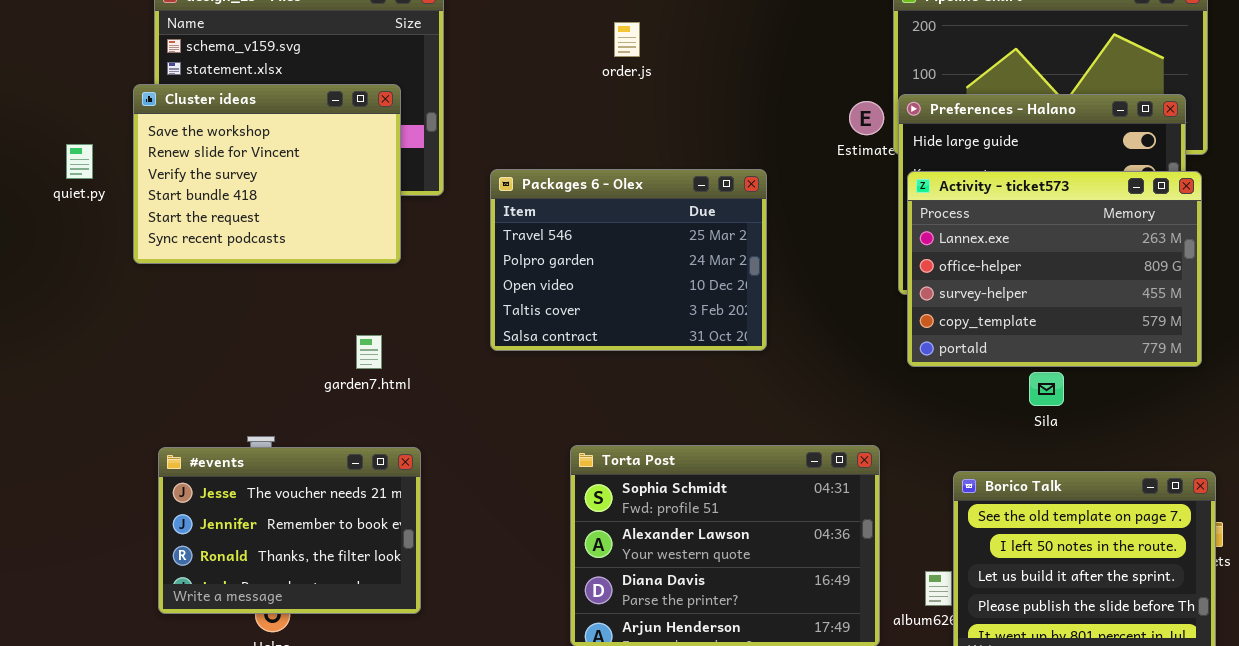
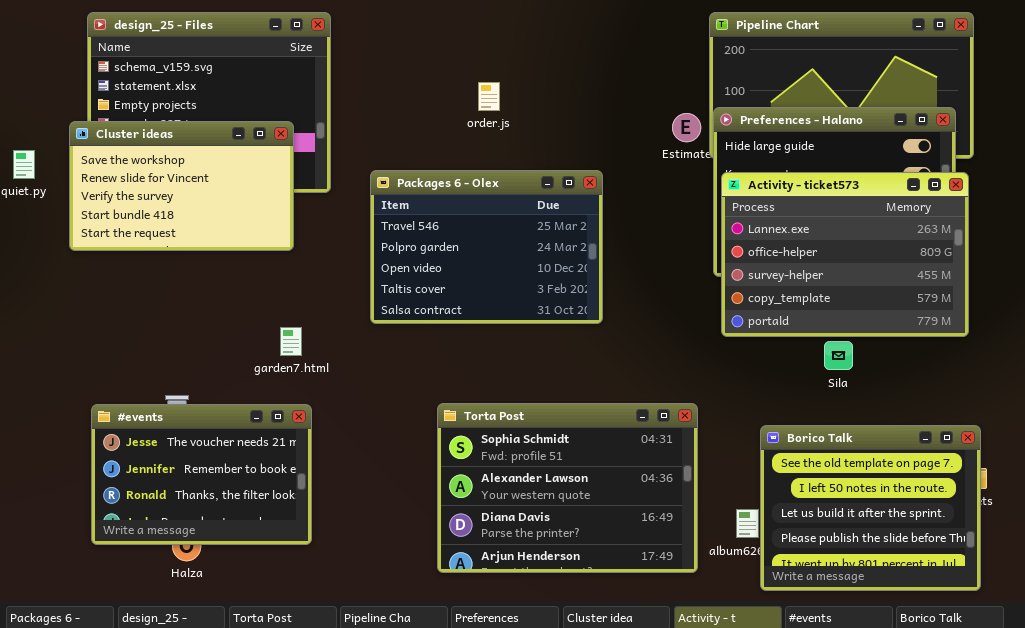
order.js: [614,22,640,57] -> [478,82,500,111], moved
Cluster ideas: [133,84,401,264] -> [69,121,294,251], resized
garden7.html: [356,335,382,369] -> [280,327,302,356], moved

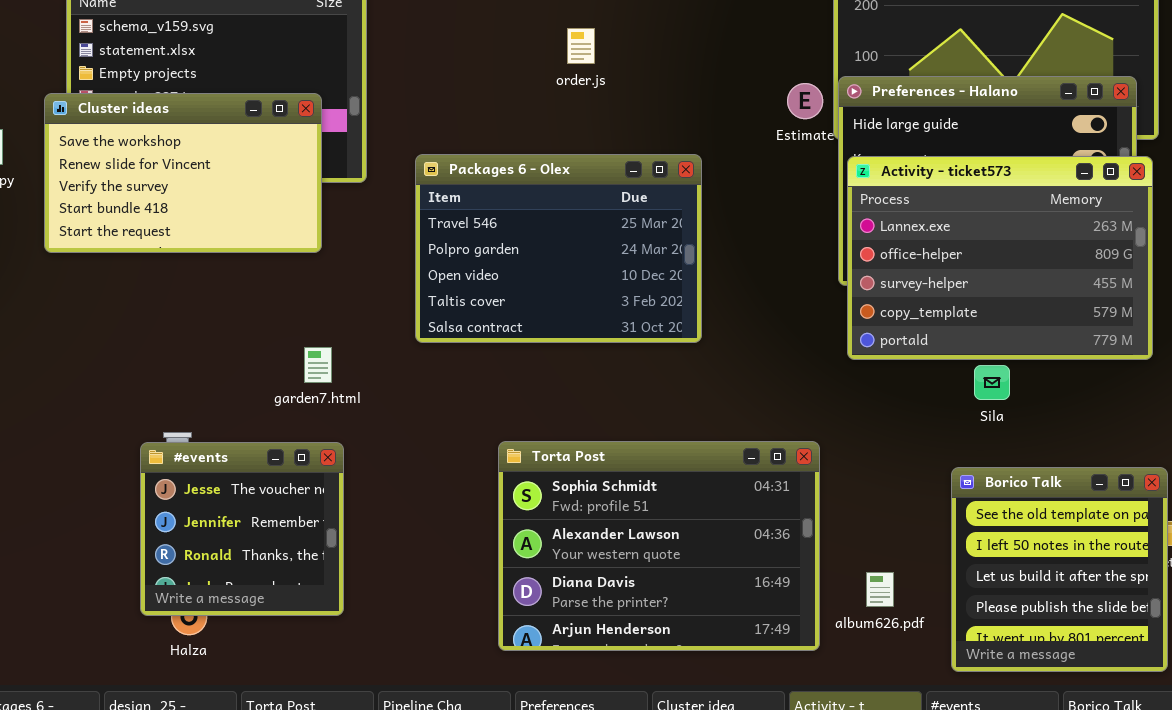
order.js: [478,82,500,111] -> [567,28,595,64], moved
#events: [91,404,312,545] -> [140,442,344,616], resized
Borico Talk: [760,425,981,591] -> [951,467,1168,672], resized

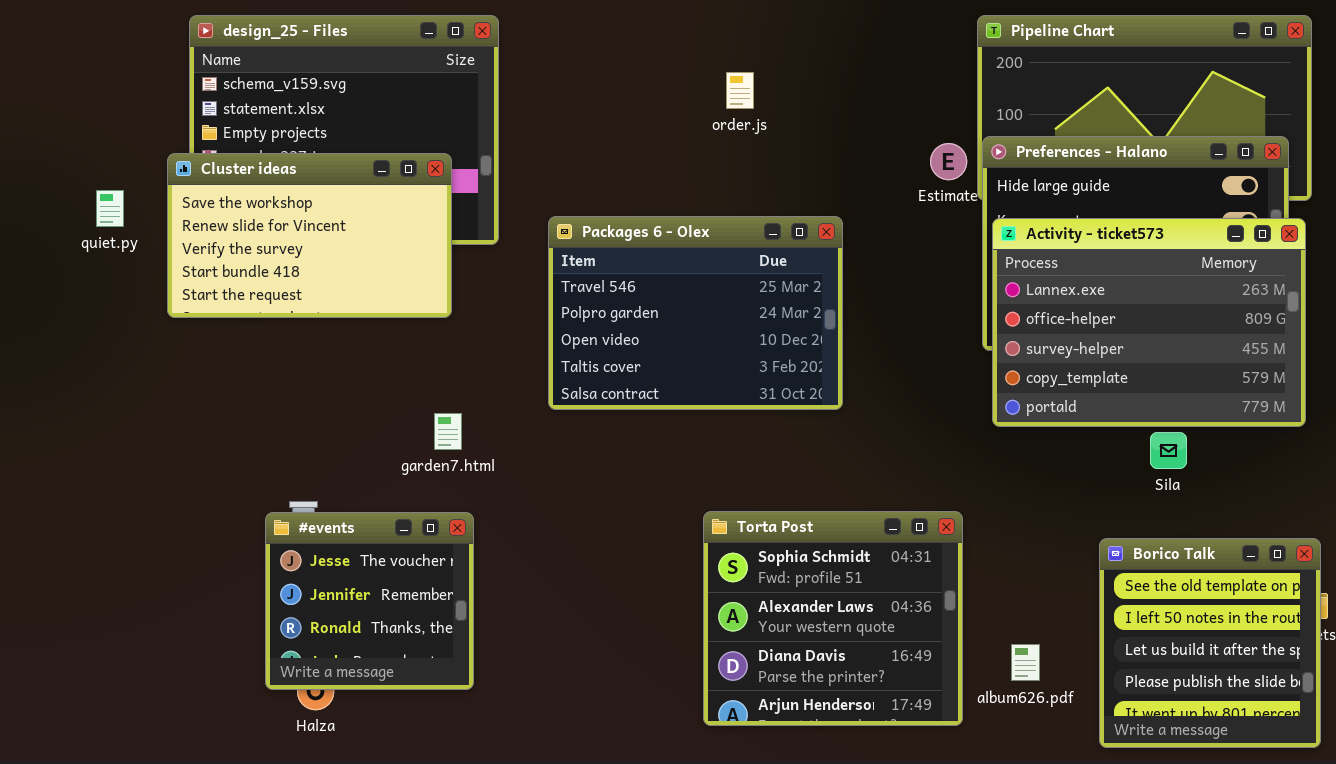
order.js: [567,28,595,64] -> [726,72,754,109], moved
Sila: [974,365,1010,400] -> [1150,432,1187,469], moved
Torta Post: [498,441,820,651] -> [703,511,963,726], resized

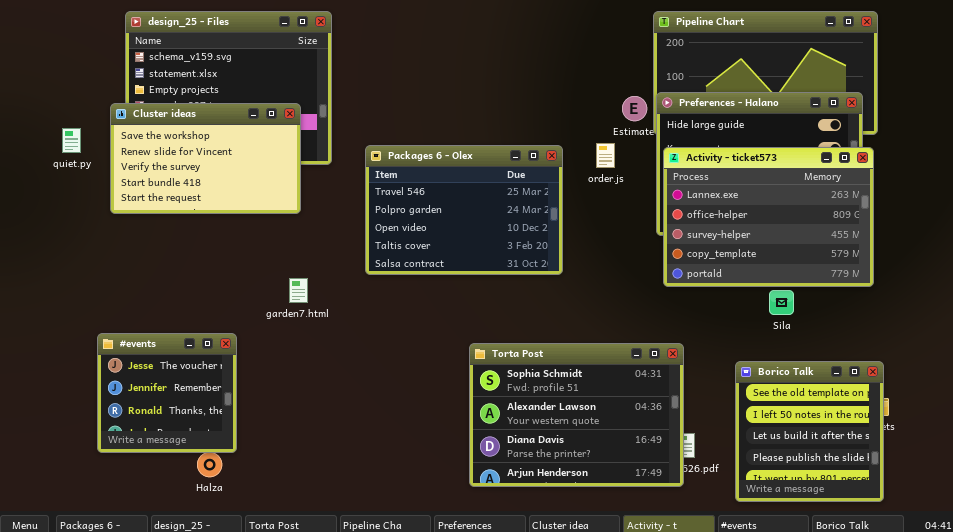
order.js: [726,72,754,109] -> [596,143,615,168], moved
Torta Post: [703,511,963,726] -> [469,343,684,487], resized
#events: [265,512,474,690] -> [97,333,237,453], moved

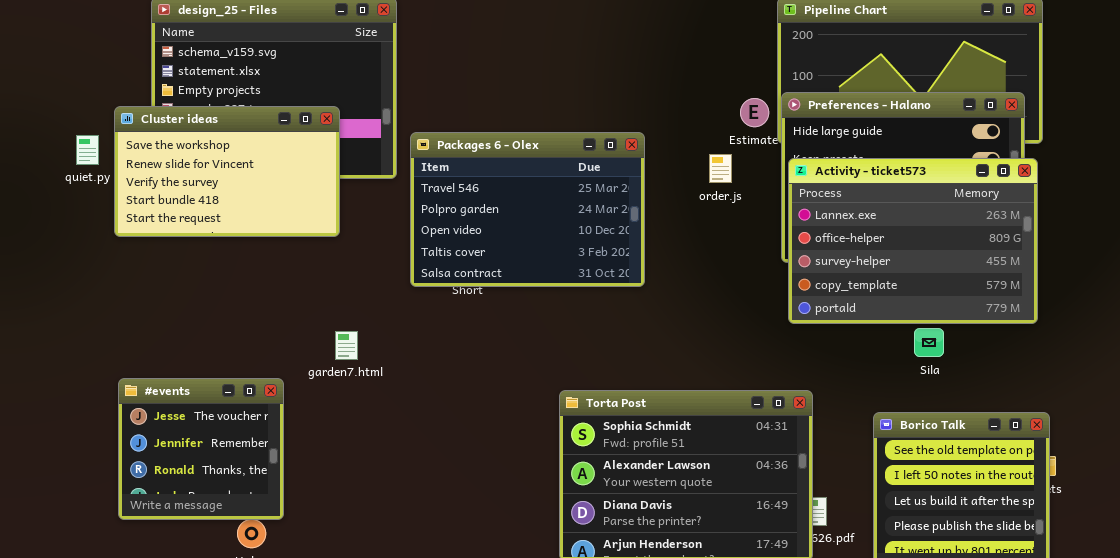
Cluster ideas: [110,103,301,214] -> [114,106,340,237], moved
Packages 6 - Olex: [365,145,563,275] -> [410,132,645,287], moved
garden7.html: [289,278,308,303] -> [335,331,358,360], moved

